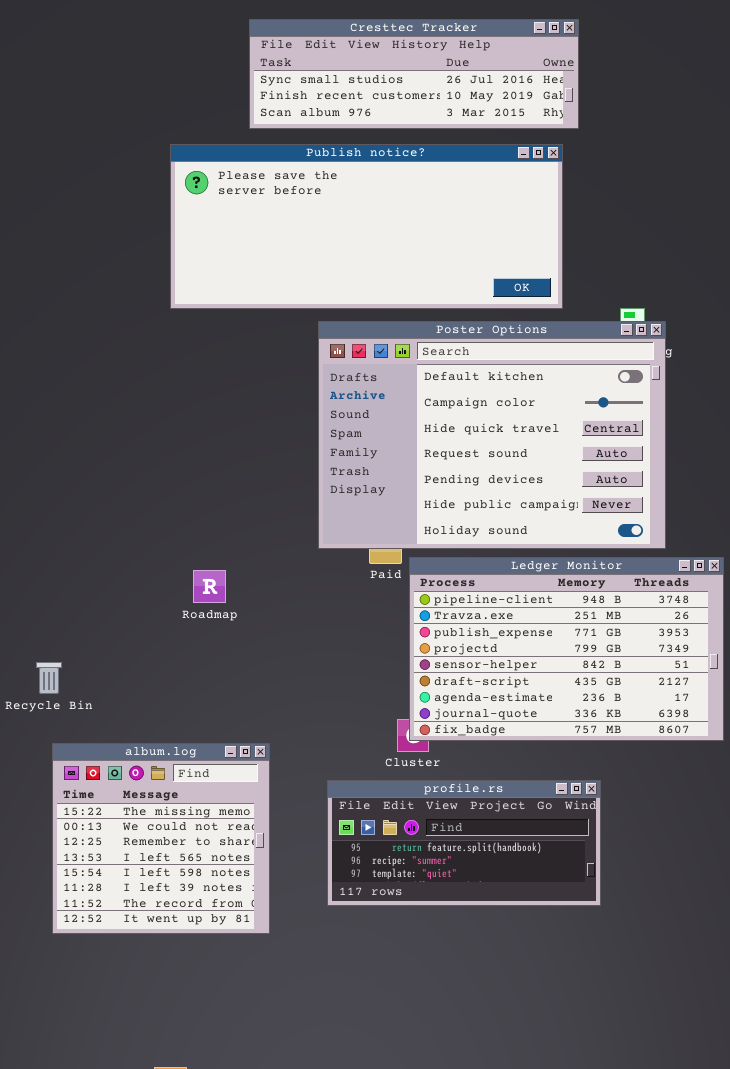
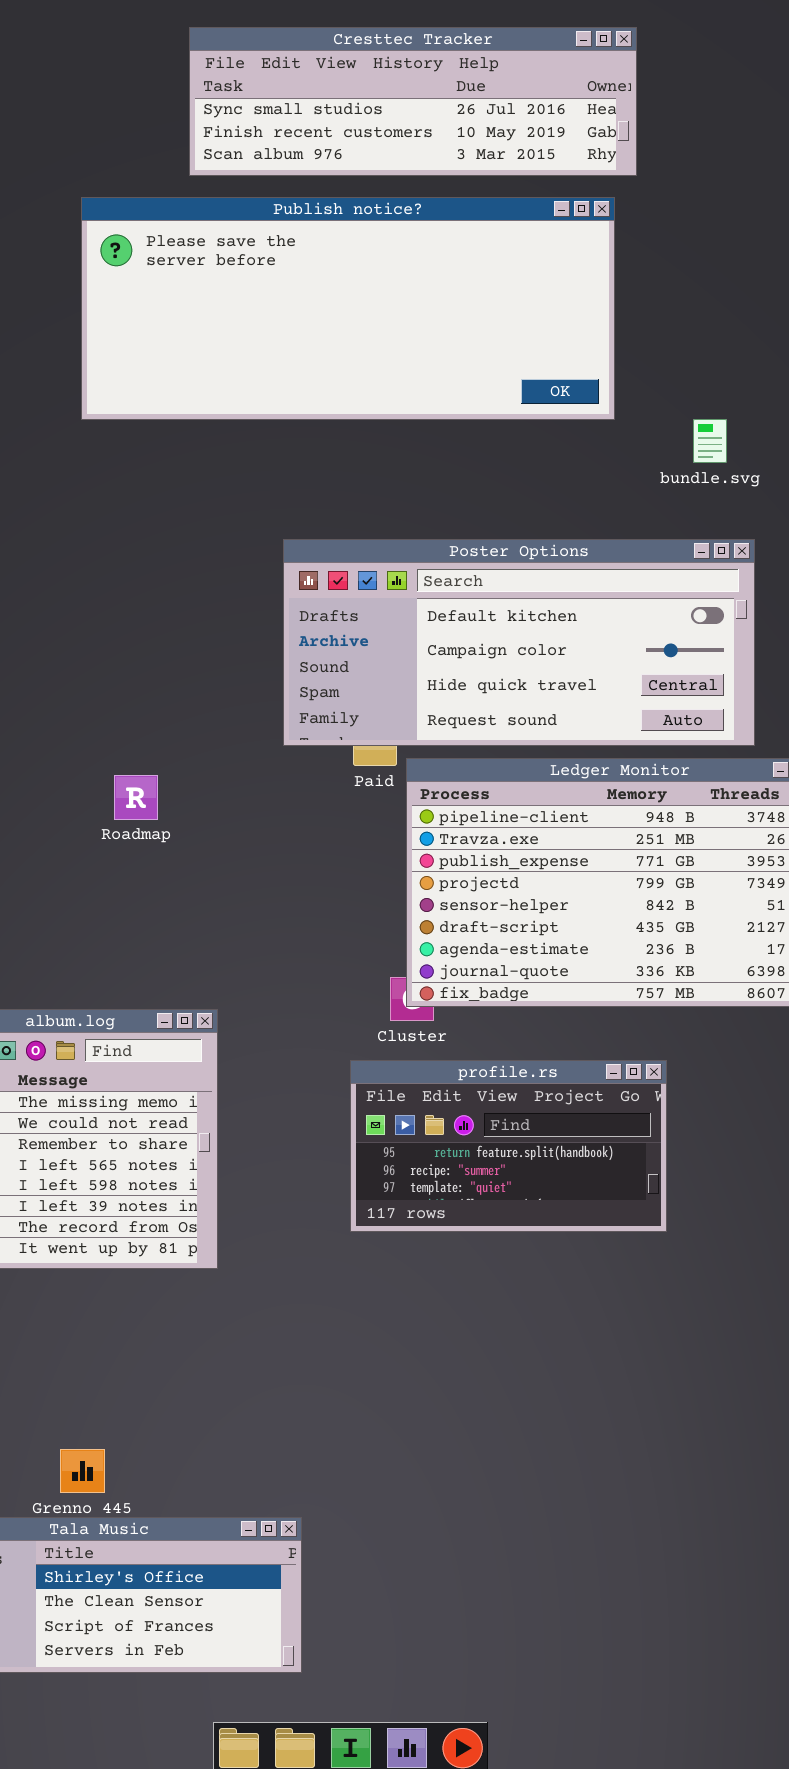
Poster Options: [318,321,666,549] -> [283,539,755,746], resized
profile.rs: [327,780,601,906] -> [350,1060,667,1232], resized

